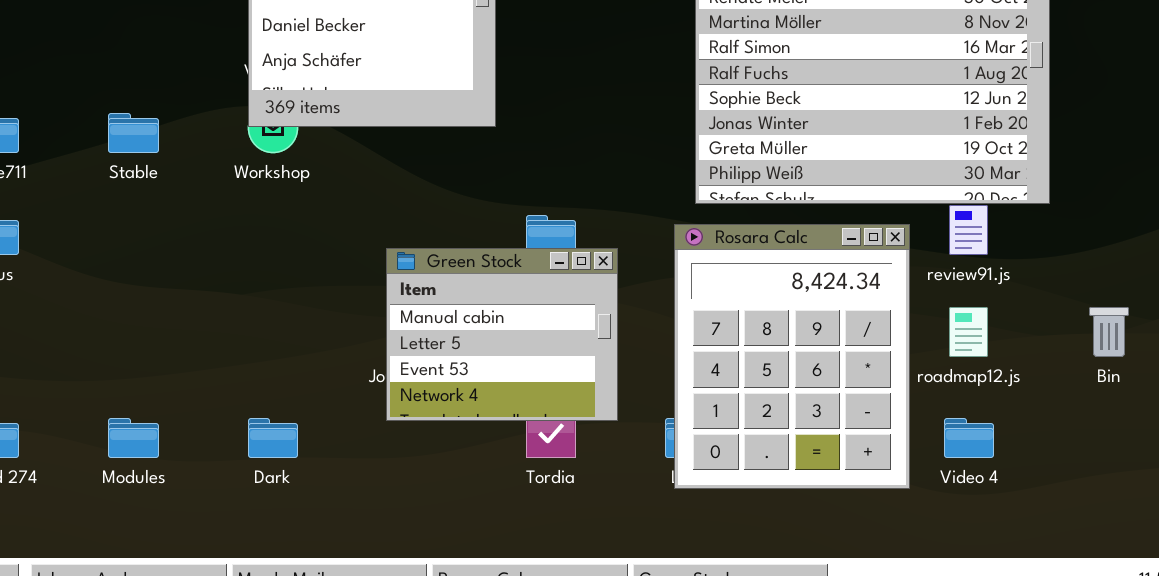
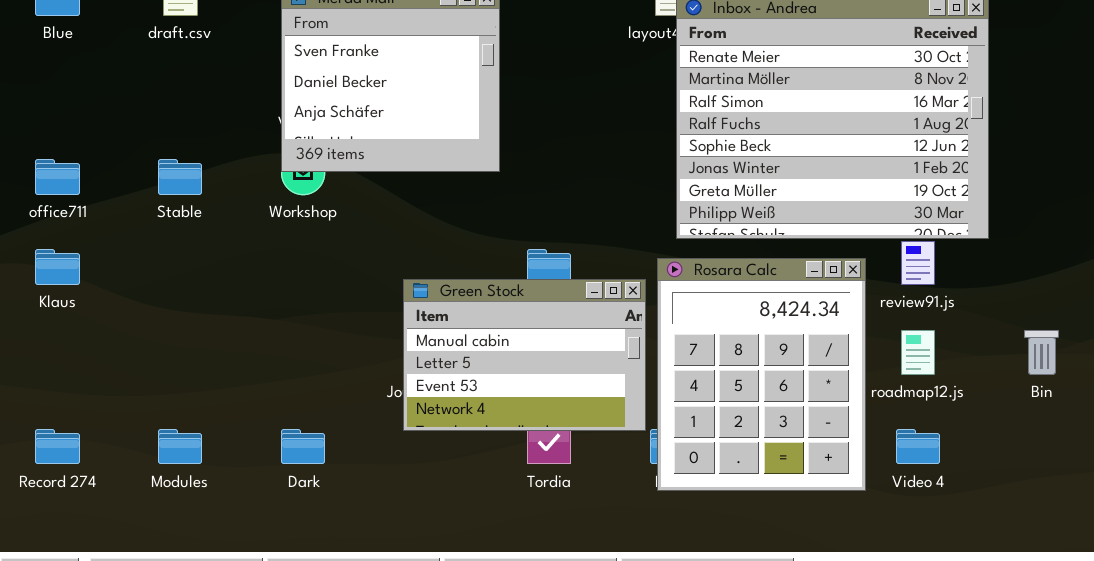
Green Stock: [386,248,618,421] -> [403,279,646,431], resized

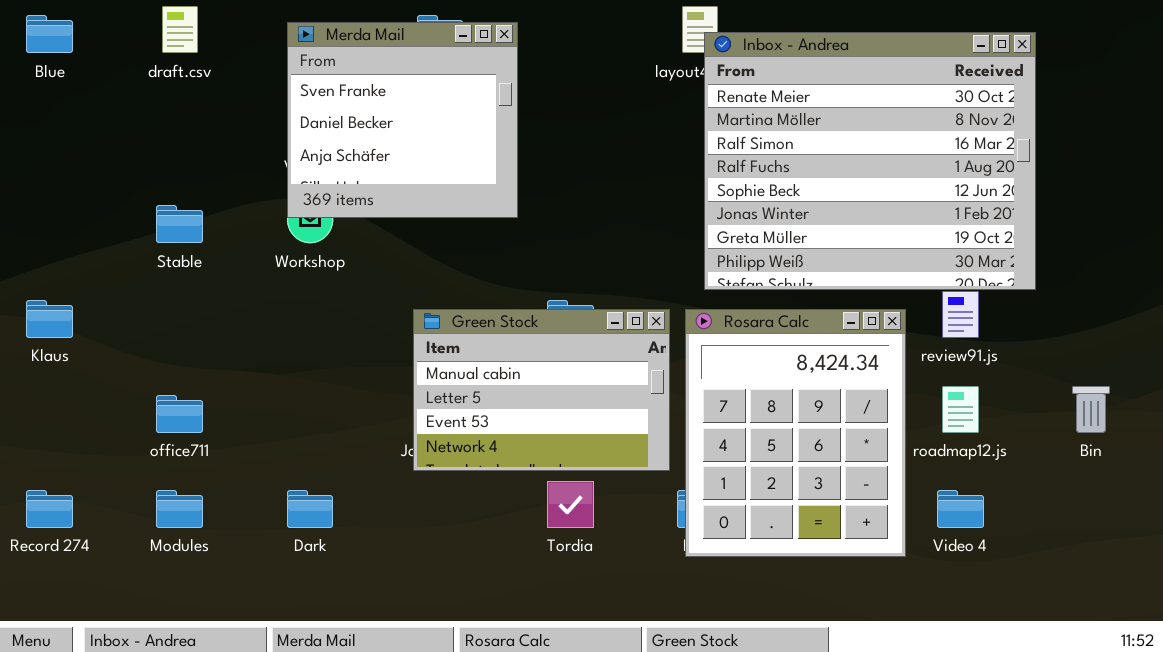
office711: [35,159,80,195] -> [156,395,203,433], moved
Green Stock: [403,279,646,431] -> [413,309,670,471], moved

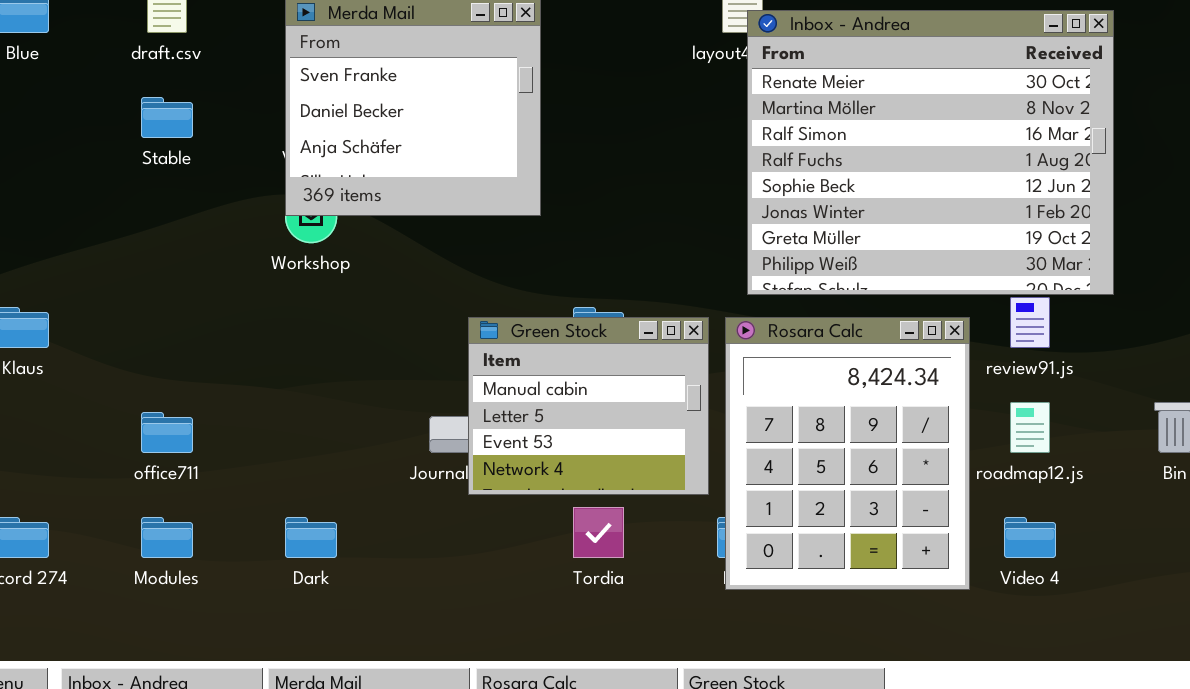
Stable: [156,205,203,243] -> [141,97,193,138], moved
Green Stock: [413,309,670,471] -> [468,317,709,495], resized

